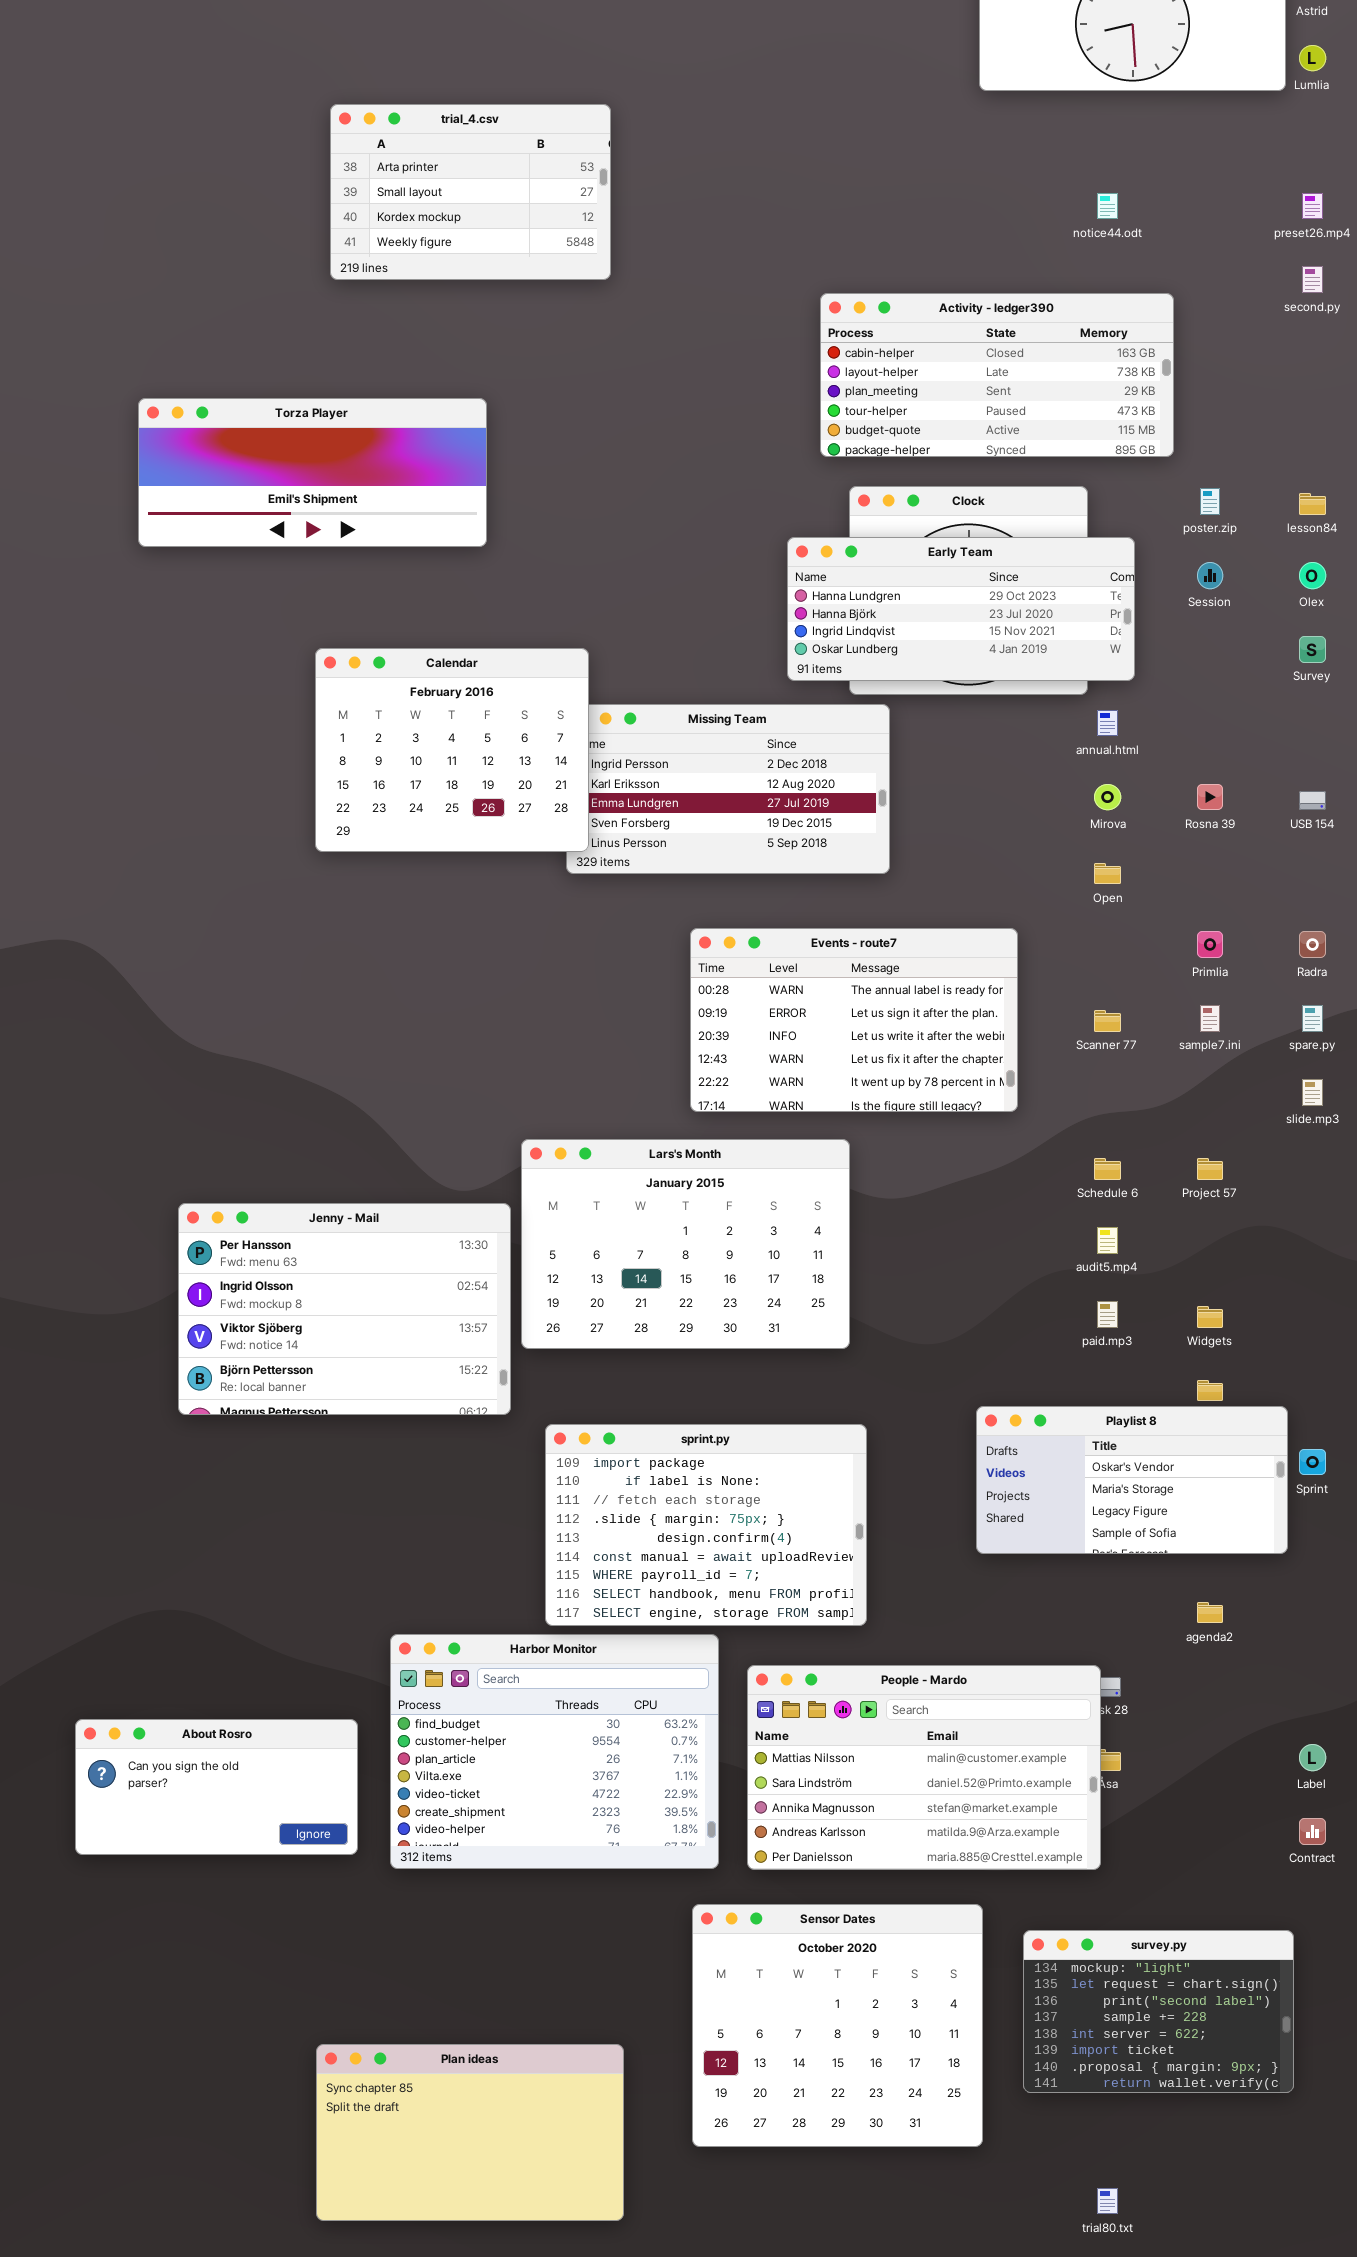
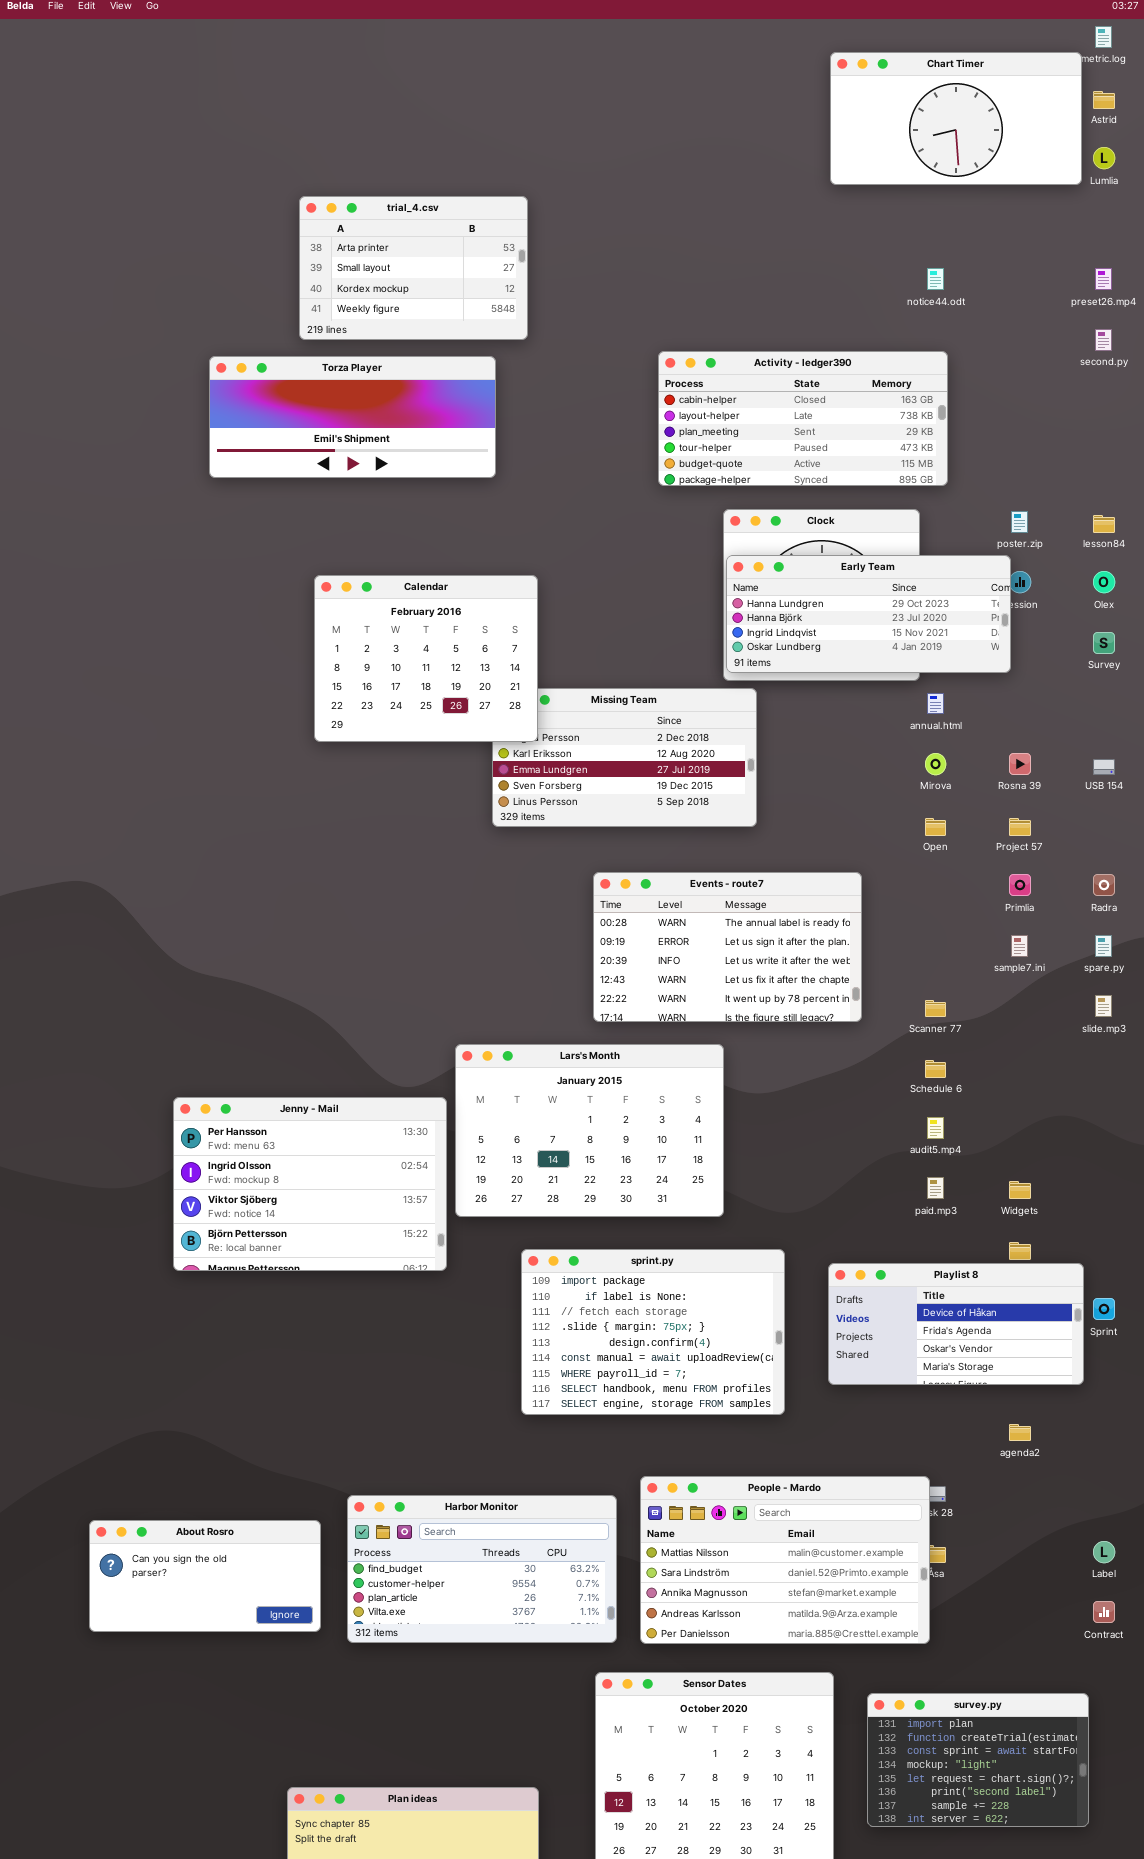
Activity - ledger390: [820,293,1174,457] -> [658,351,948,486], moved
Torza Player: [138,398,487,547] -> [209,356,496,478], moved
Early Team: [787,537,1135,681] -> [726,555,1011,673], moved
Calendar: [315,648,589,852] -> [314,575,538,742], moved
Scanner 77: [1094,1010,1121,1032] -> [925,1000,946,1017], moved
Project 57: [1197,1158,1223,1180] -> [1009,818,1031,836], moved
Playlist 8: [976,1406,1288,1554] -> [828,1263,1084,1385], scrolled up 2 rows
sprint.py: [545,1424,867,1626] -> [521,1249,785,1415], moved
Harbor Monitor: [390,1634,719,1869] -> [347,1495,617,1643], resized
survey.py: [1023,1930,1294,2093] -> [867,1693,1089,1827], scrolled up 3 rows

